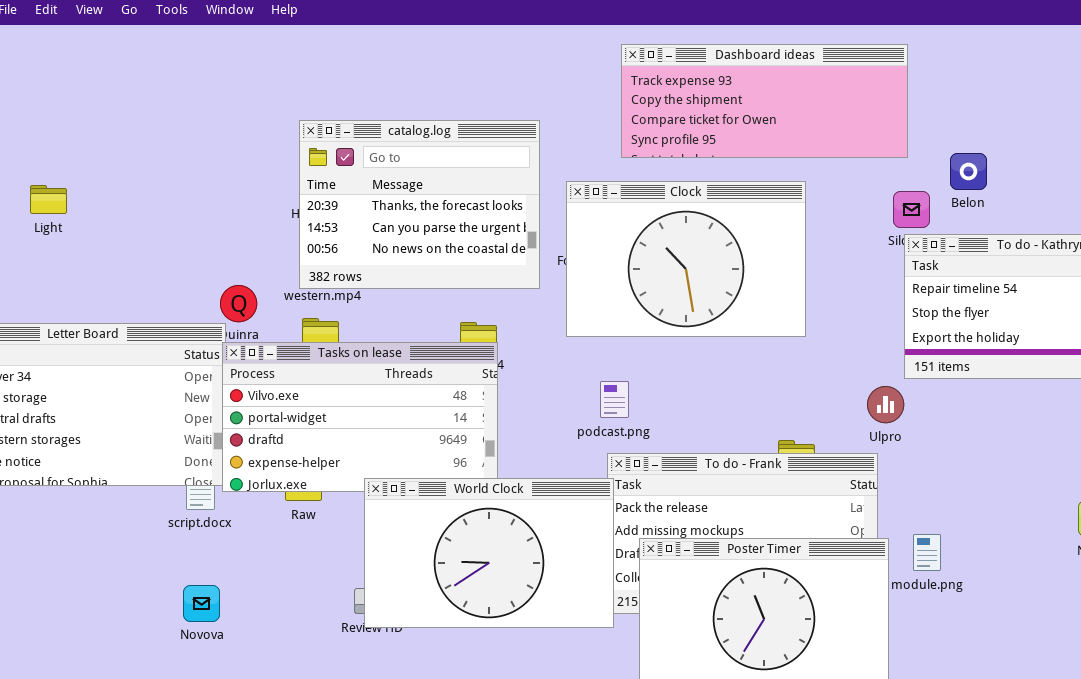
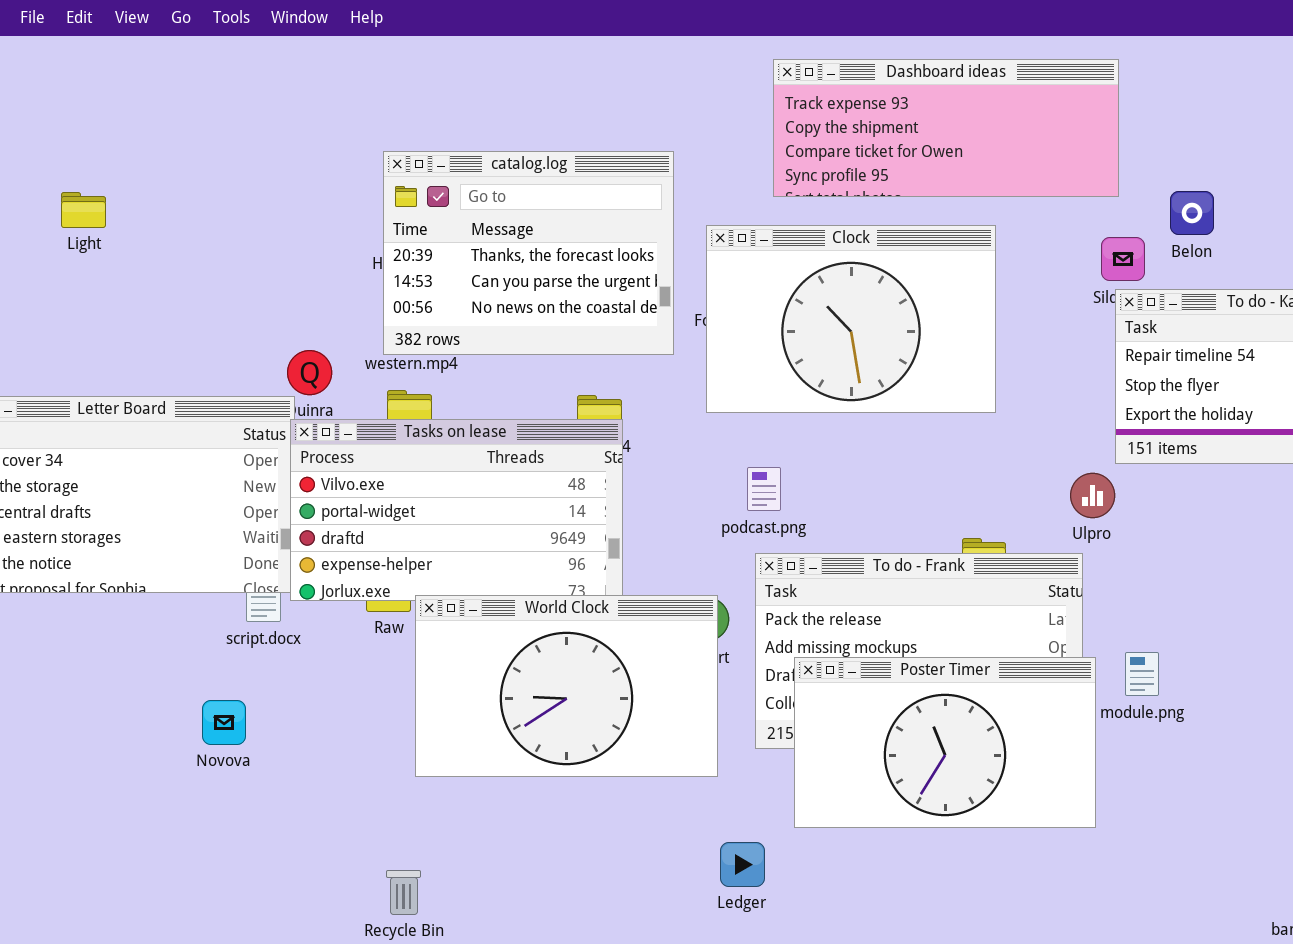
Light: [30,185,67,214] -> [61,192,106,228], moved
World Clock: [364,478,614,628] -> [415,595,718,777], moved
Novova: [183,585,220,622] -> [202,700,246,745], moved

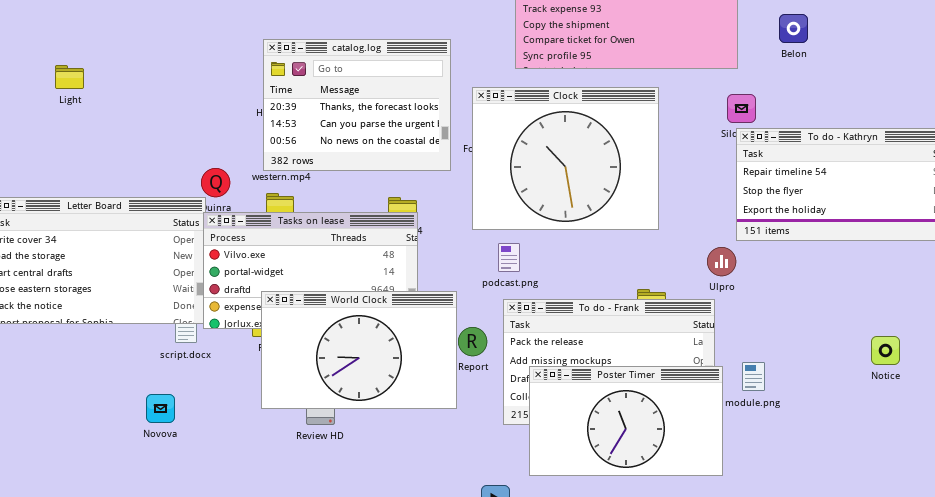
Belon: [1170,191,1214,235] -> [779,14,808,43], moved
Clock: [706,225,996,413] -> [472,87,659,230], resized
World Clock: [415,595,718,777] -> [261,291,457,409], moved

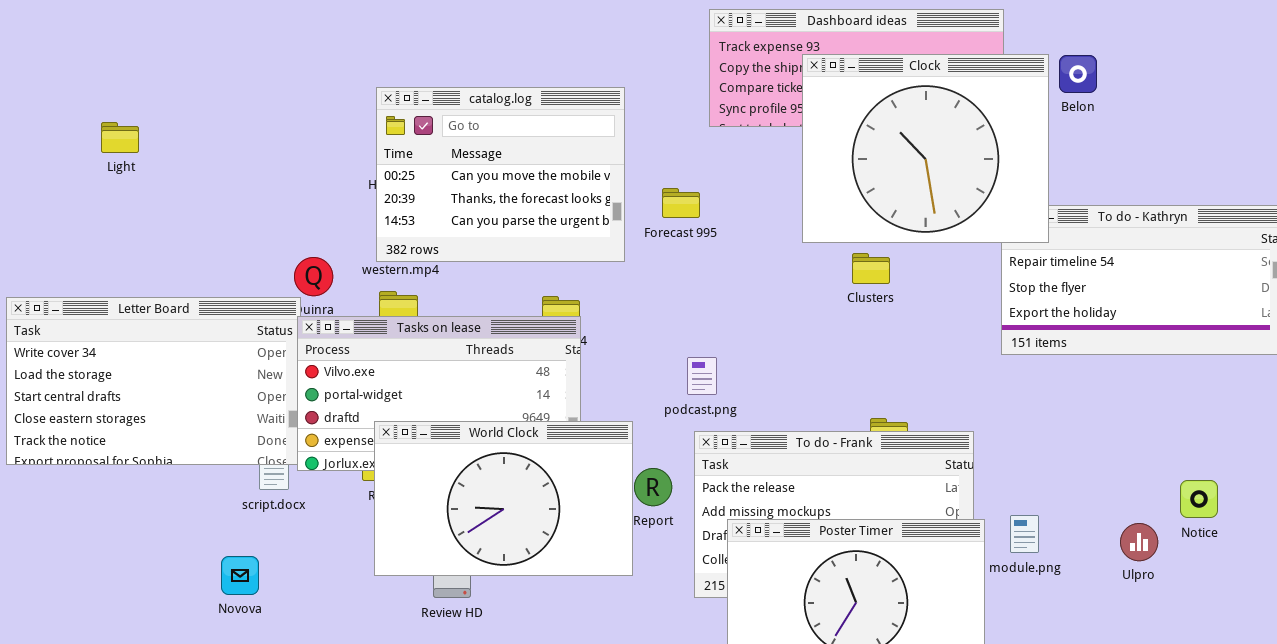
catalog.log: [263,39,451,171] -> [376,87,625,262], scrolled up 1 row
Clock: [472,87,659,230] -> [802,54,1049,243], moved
Ulpro: [707,247,736,276] -> [1120,523,1158,561], moved

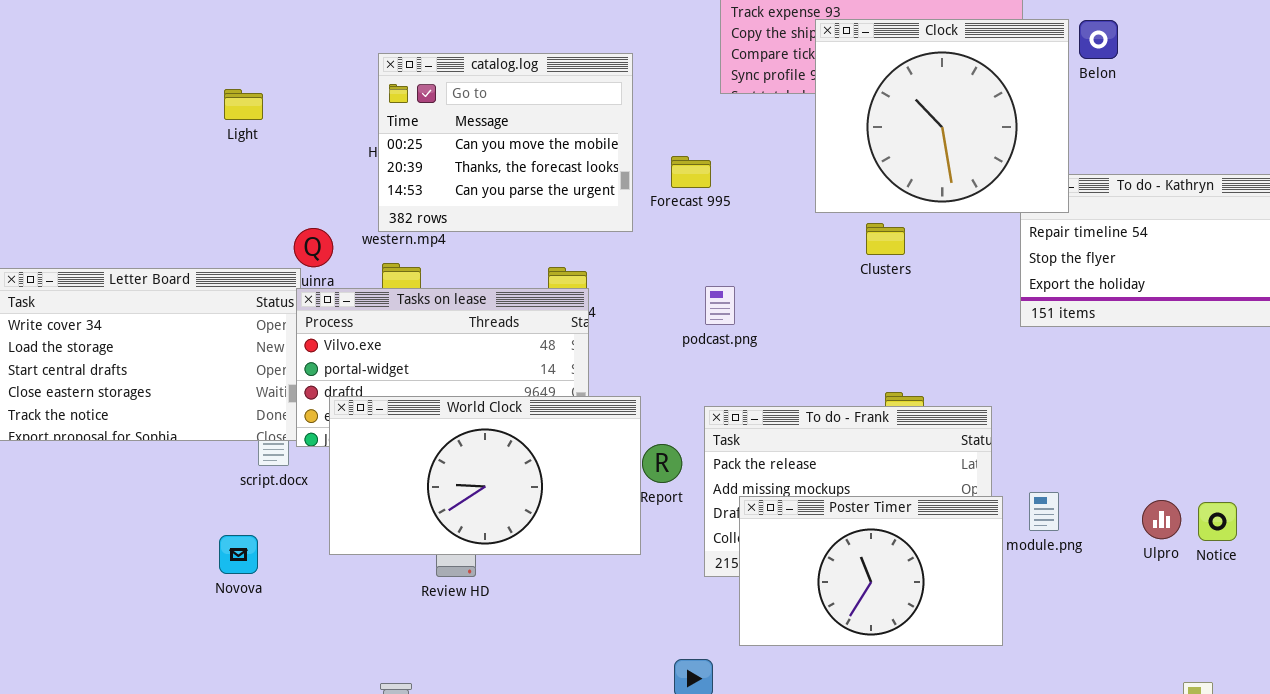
Light: [101,122,139,153] -> [224,89,263,120], moved
podcast.png: [687,357,717,395] -> [705,286,735,325], moved
World Clock: [374,421,633,576] -> [329,396,641,555], resized
Notice: [1180,480,1218,518] -> [1198,502,1237,541], moved

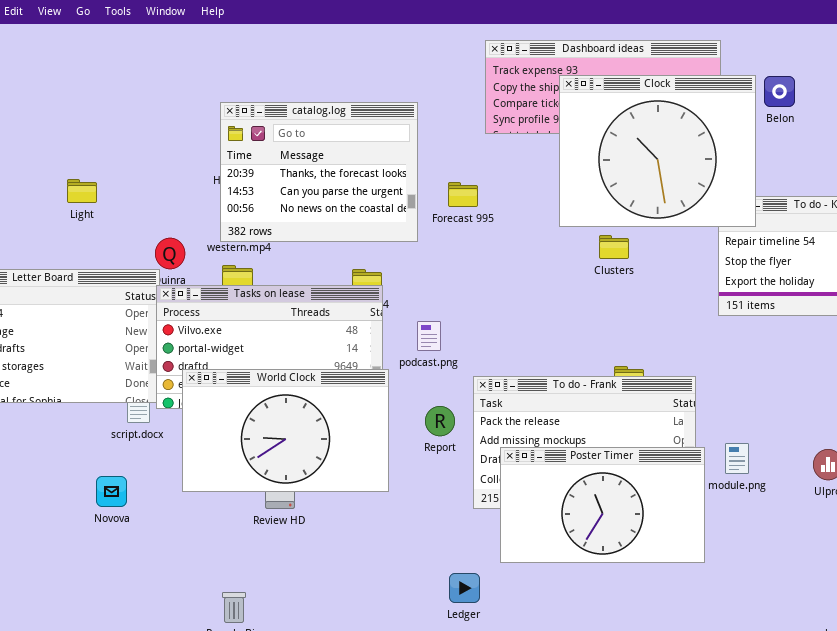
catalog.log: [378,53,633,232] -> [220,102,418,242], scrolled down 1 row
Light: [224,89,263,120] -> [67,179,97,203], moved
podcast.png: [705,286,735,325] -> [417,321,441,351], moved
World Clock: [329,396,641,555] -> [182,369,389,492], resized

